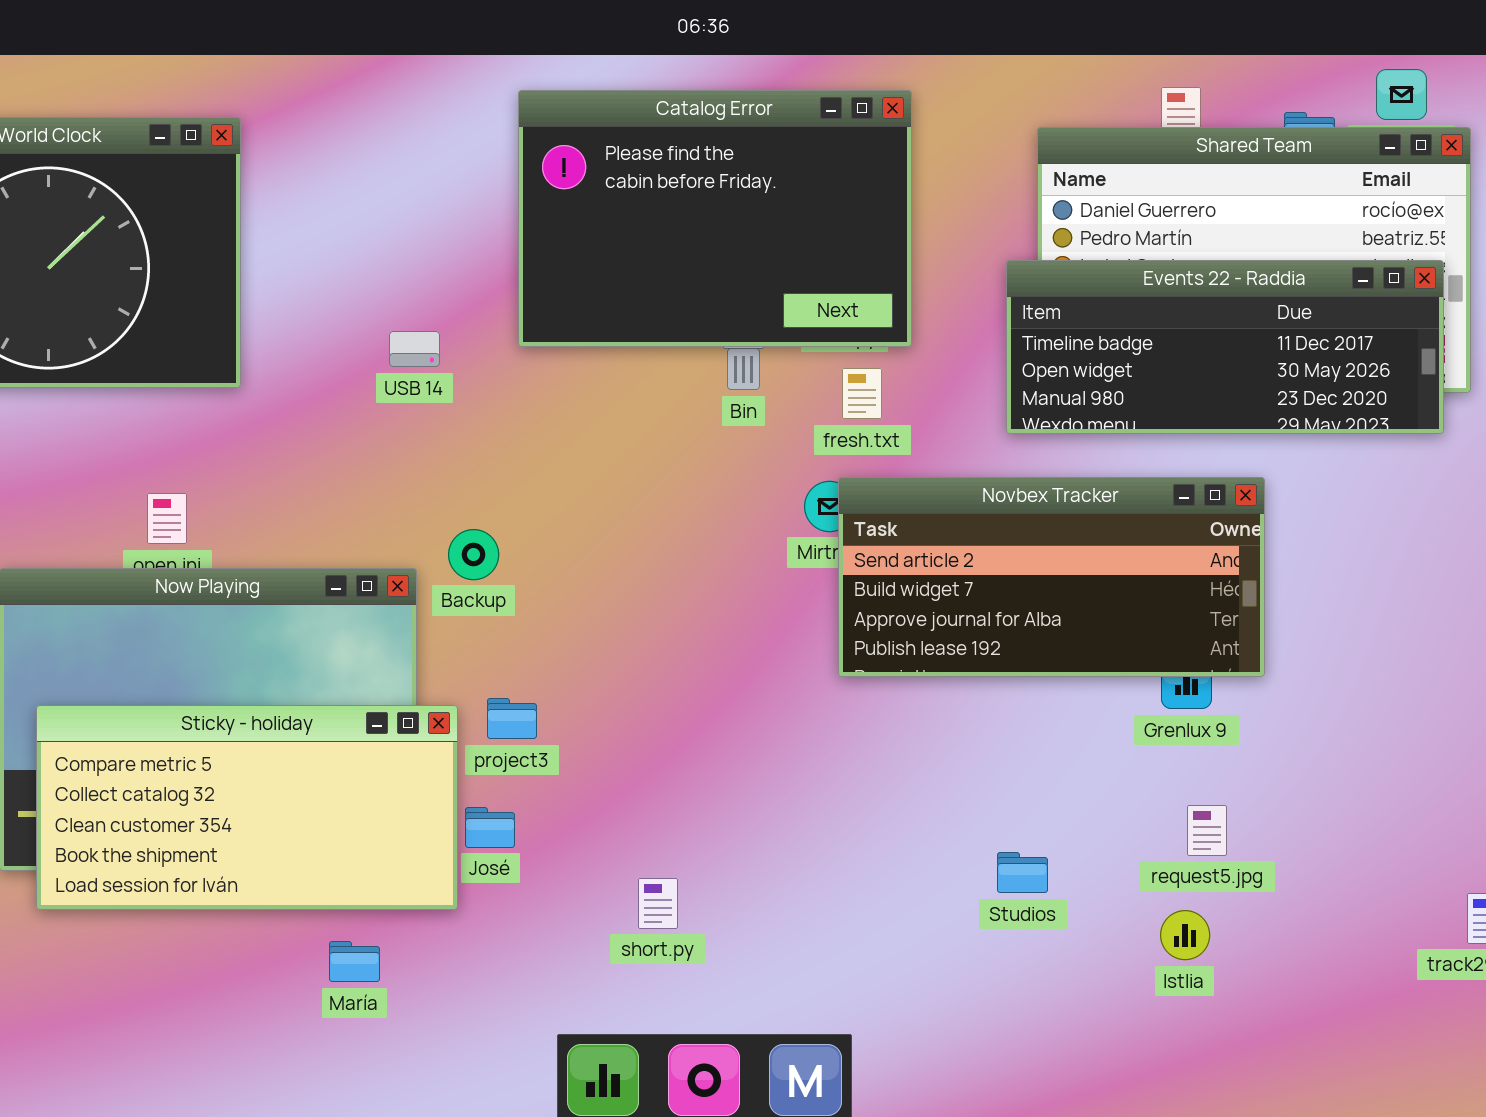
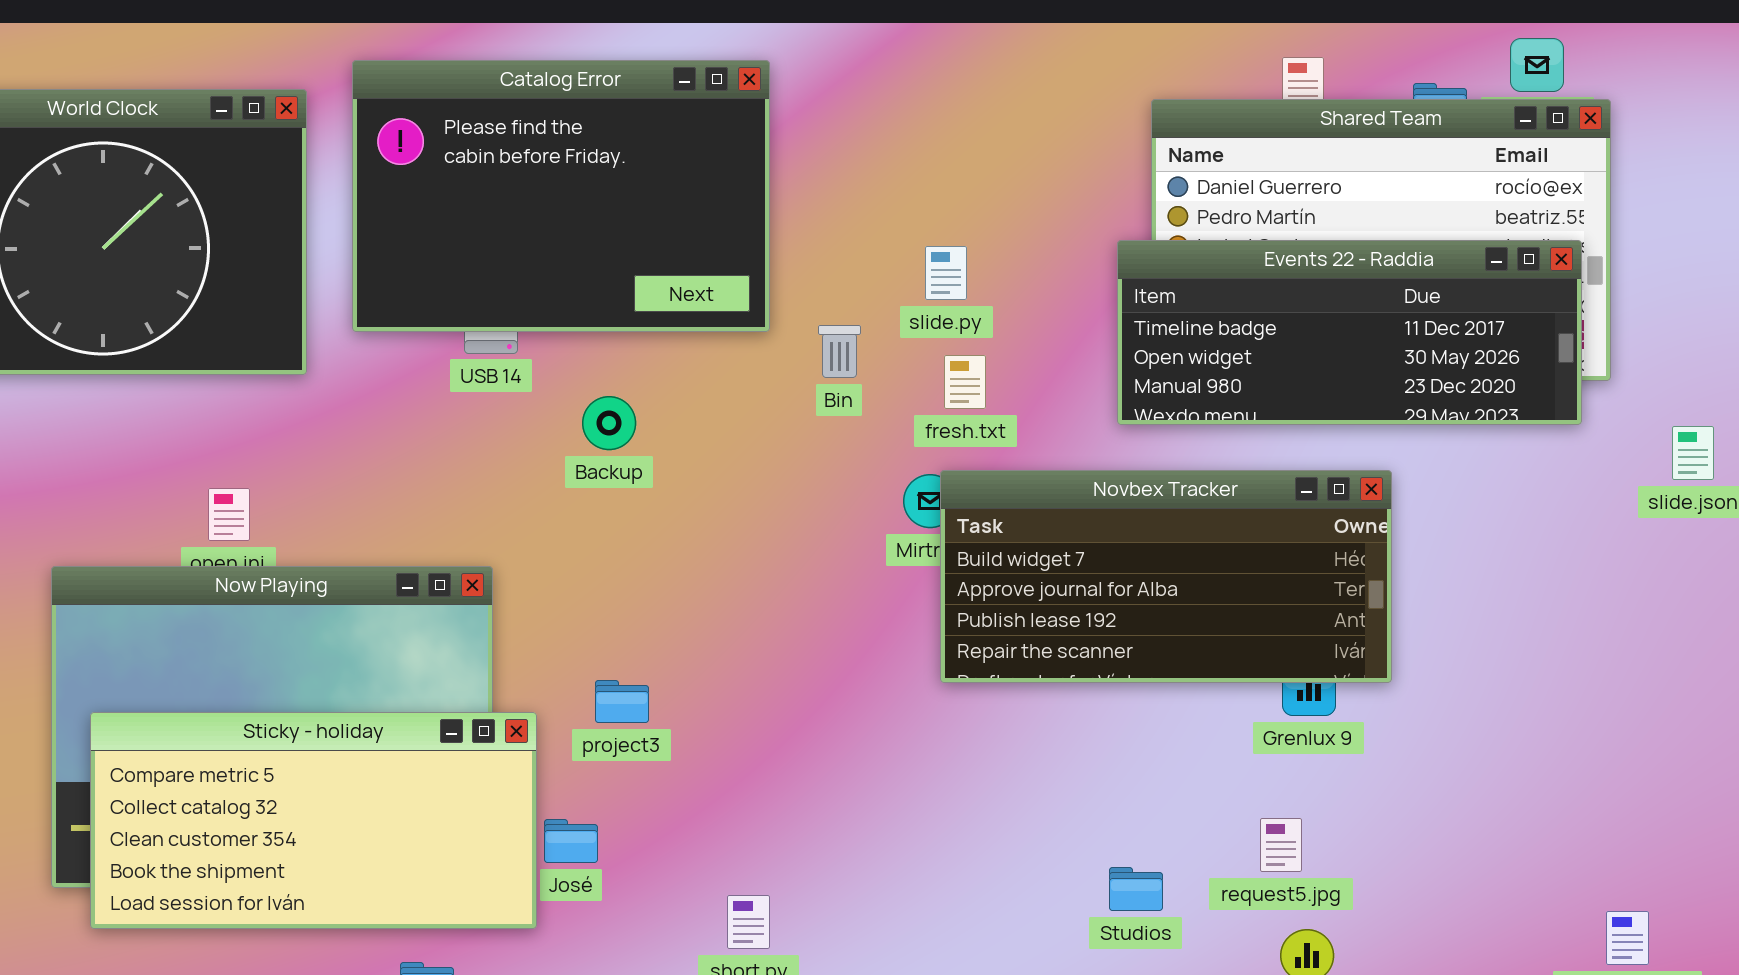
Catalog Error: [518,90,912,347] -> [352,60,770,332], moved
Novbex Tracker: [838,477,1265,677] -> [940,470,1392,683], scrolled down 1 row
Backup: [448,529,499,580] -> [582,396,636,450], moved
project3: [487,698,537,739] -> [595,680,649,723], moved
request5.jpg: [1187,805,1227,856] -> [1260,818,1302,872], moved

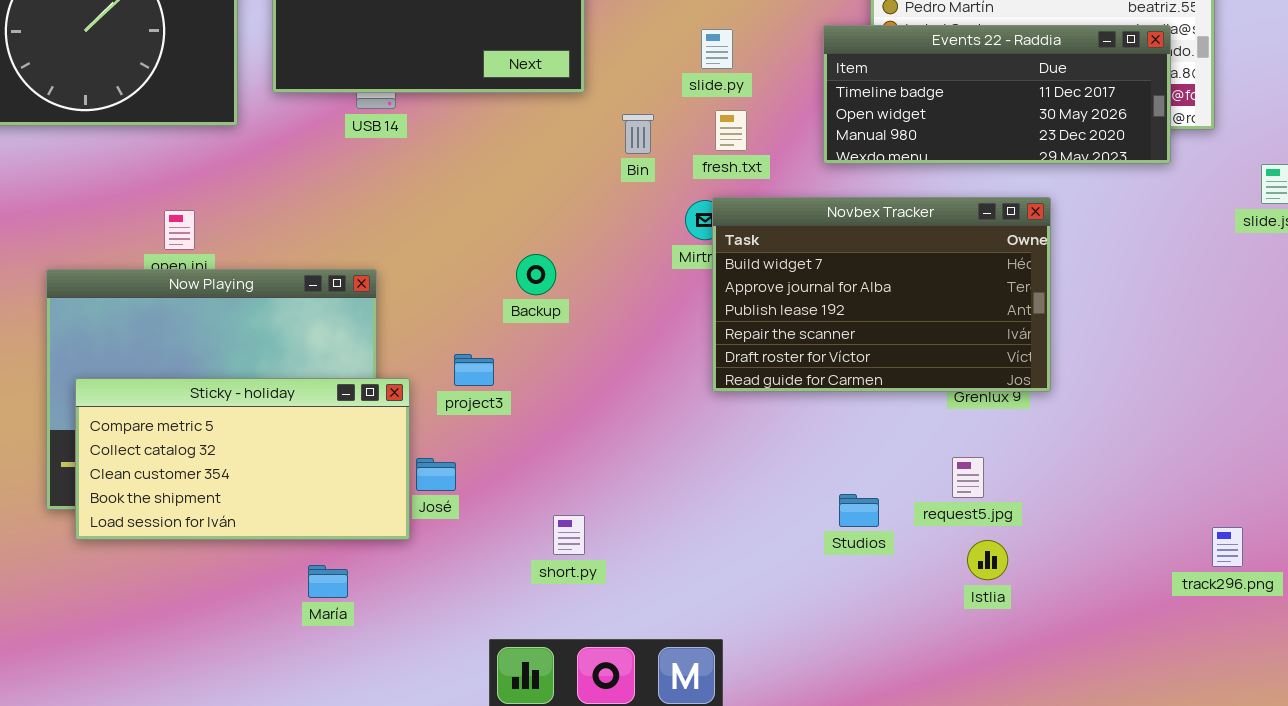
Events 22 - Raddia: [1117,240,1582,425] -> [823,25,1171,164], moved
Bin: [818,325,861,378] -> [622,114,654,154], moved
Backup: [582,396,636,450] -> [516,254,556,295], moved
Novbex Tracker: [940,470,1392,683] -> [712,197,1051,392], resized

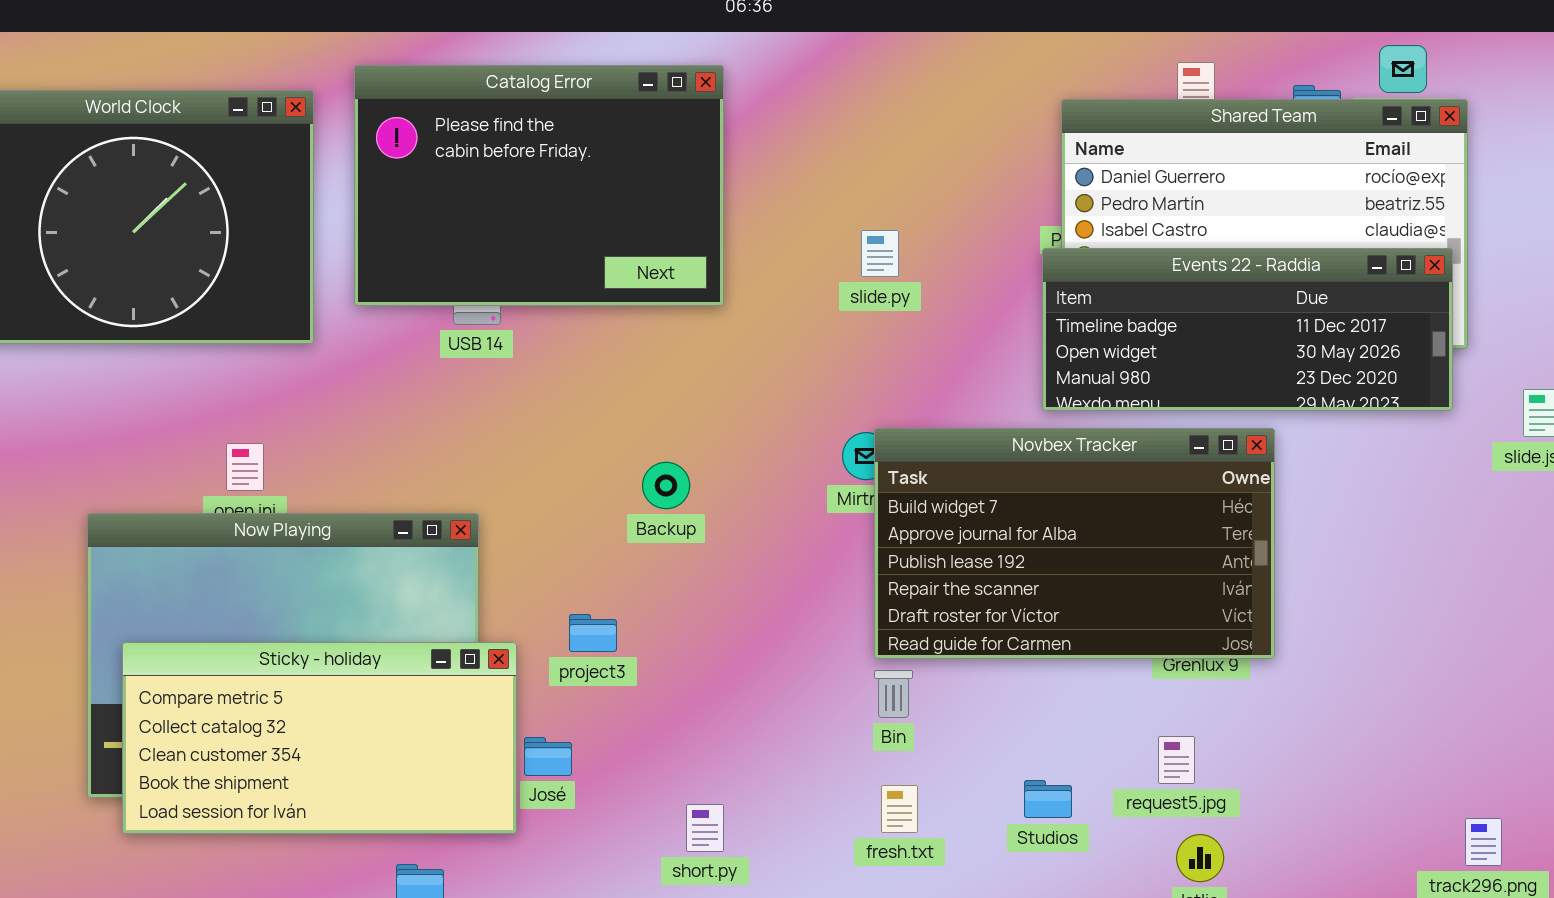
Events 22 - Raddia: [823,25,1171,164] -> [1042,248,1453,411], moved
fresh.txt: [715,110,747,151] -> [881,785,918,833], moved
Bin: [622,114,654,154] -> [874,670,913,718], moved
Backup: [516,254,556,295] -> [642,462,690,509], moved

